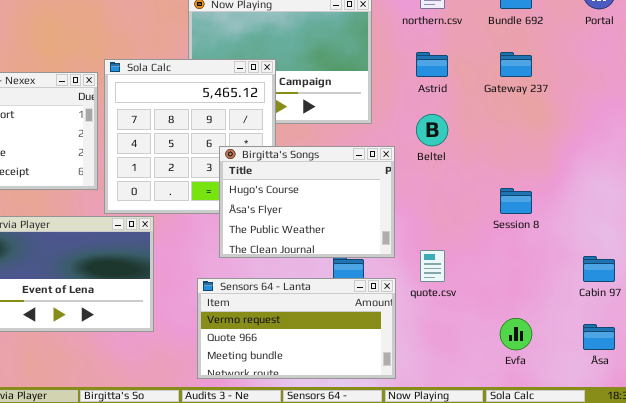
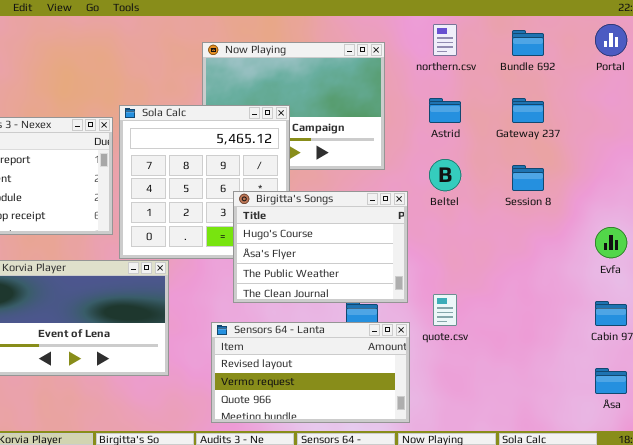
Session 8: [500,188,532,214] -> [512,165,544,191], moved
Sensors 64 - Lanta: [197,278,396,379] -> [211,322,410,423], scrolled up 1 row
Evfa: [500,318,532,350] -> [595,227,627,258], moved

